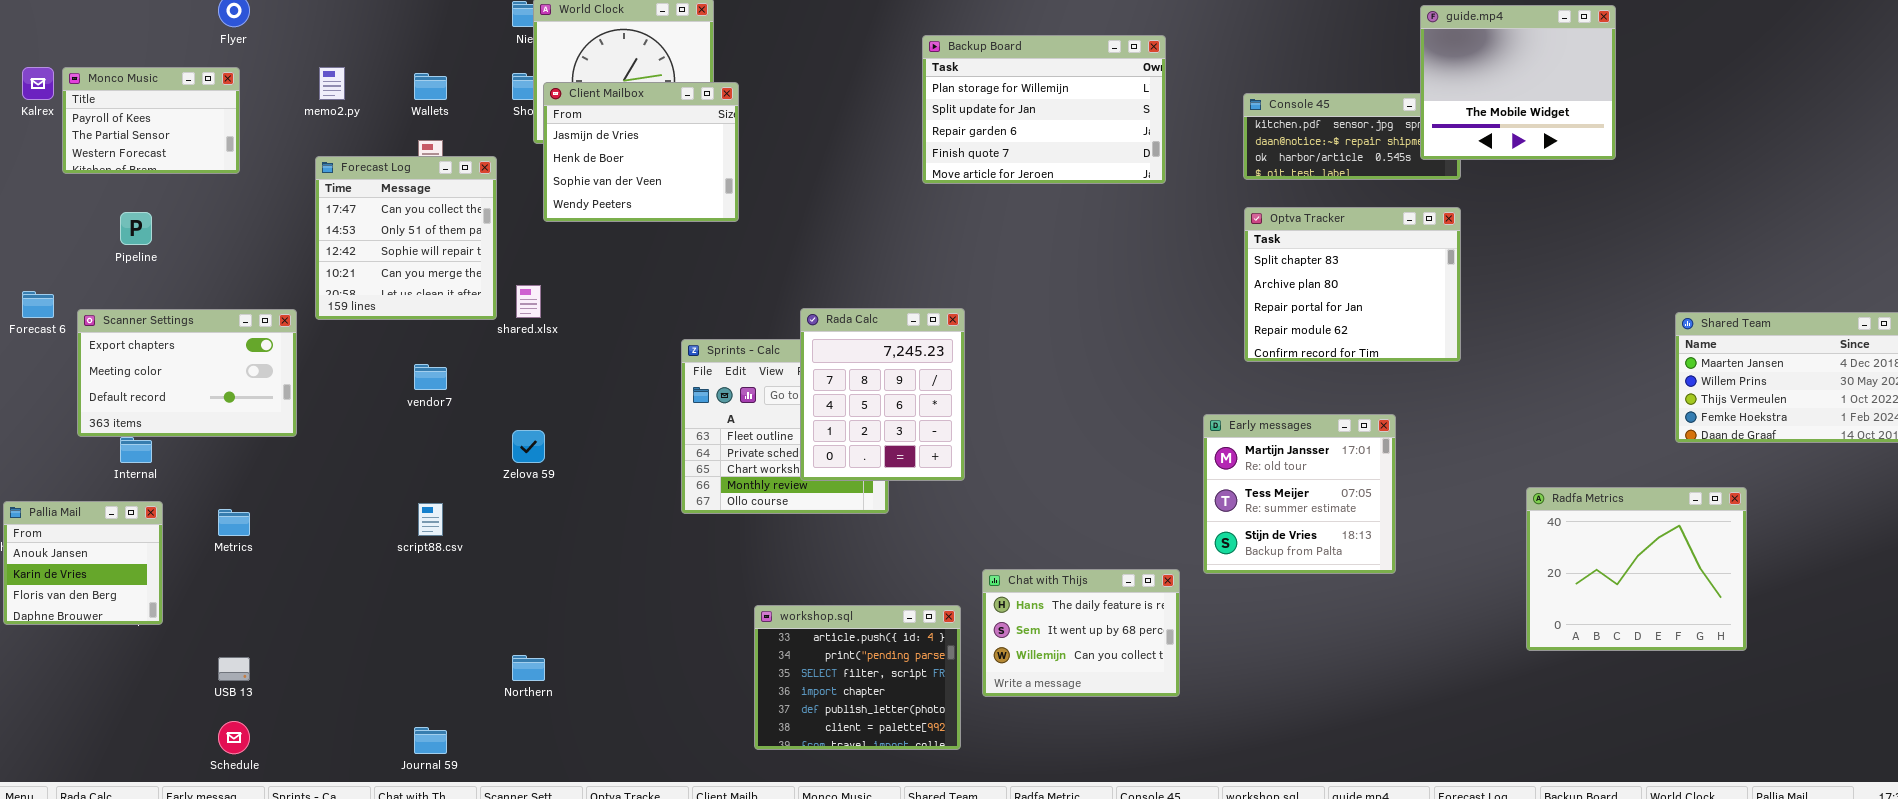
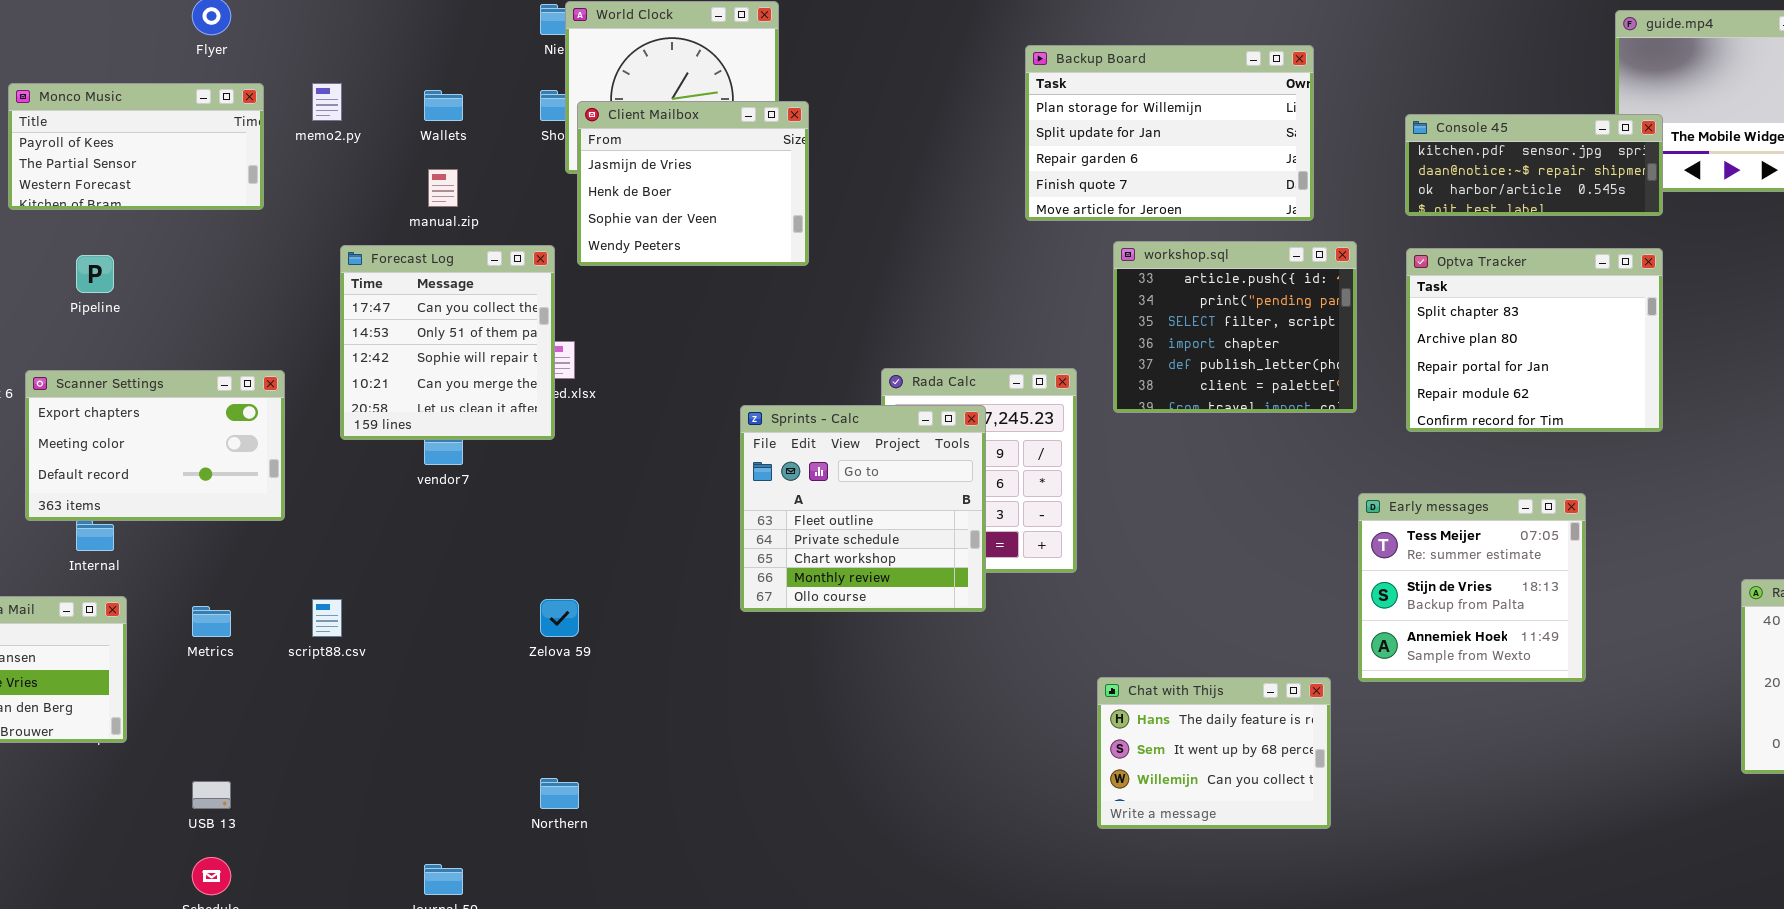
Monco Music: [62,67,240,174] -> [8,83,264,210], resized
Console 45: [1243,93,1461,180] -> [1405,114,1663,216], raised
Forecast Log: [315,156,497,320] -> [340,245,555,440], moved
Sprints - Calc: [681,339,889,514] -> [740,405,986,612], raised
Early messages: [1203,414,1396,574] -> [1358,493,1586,682], scrolled down 1 row
Zelova 59: [512,430,545,463] -> [540,599,579,637], moved
script88.csv: [418,503,443,536] -> [312,599,342,637], moved
workshop.sql: [754,605,961,750] -> [1113,241,1357,413], moved

